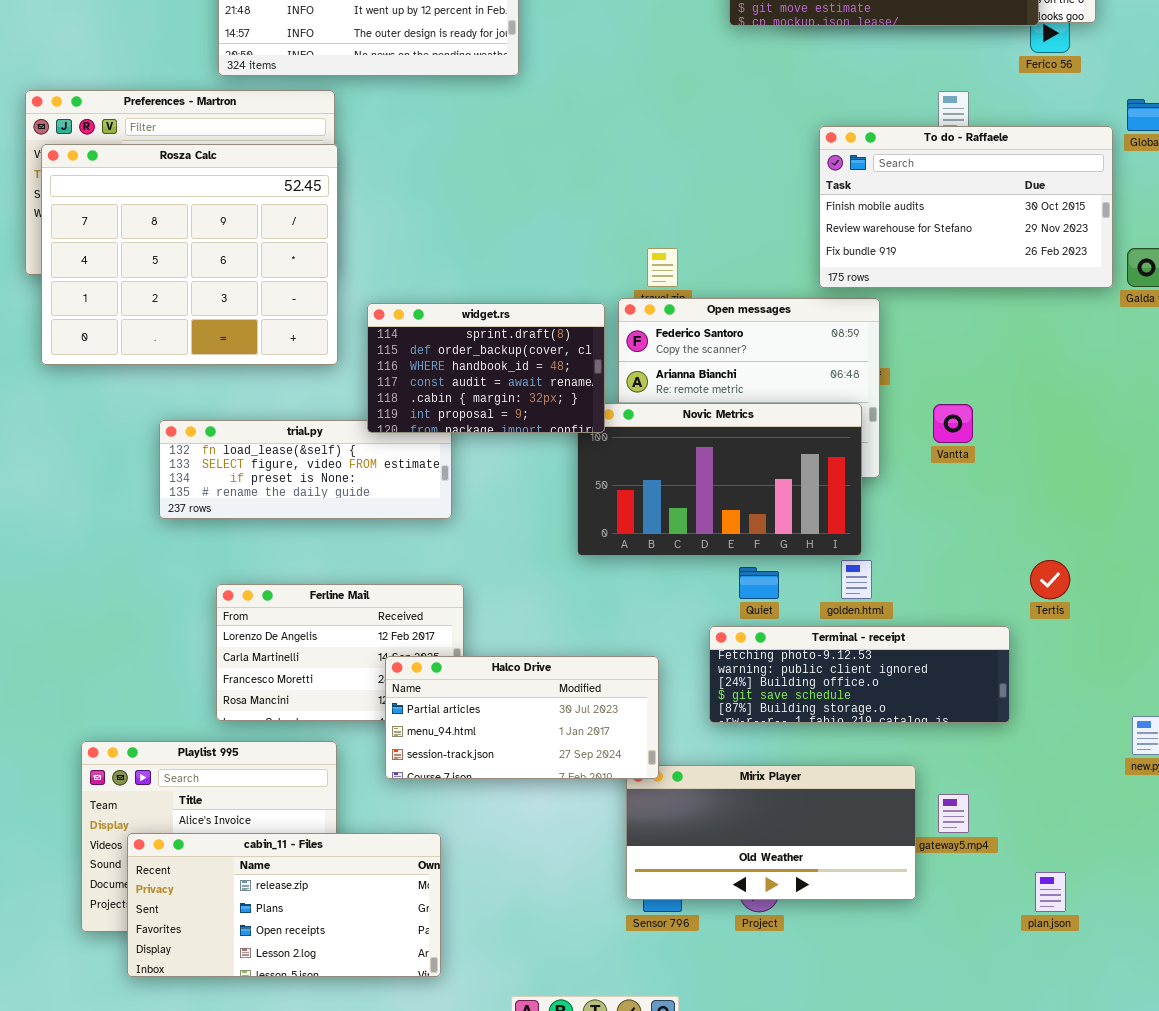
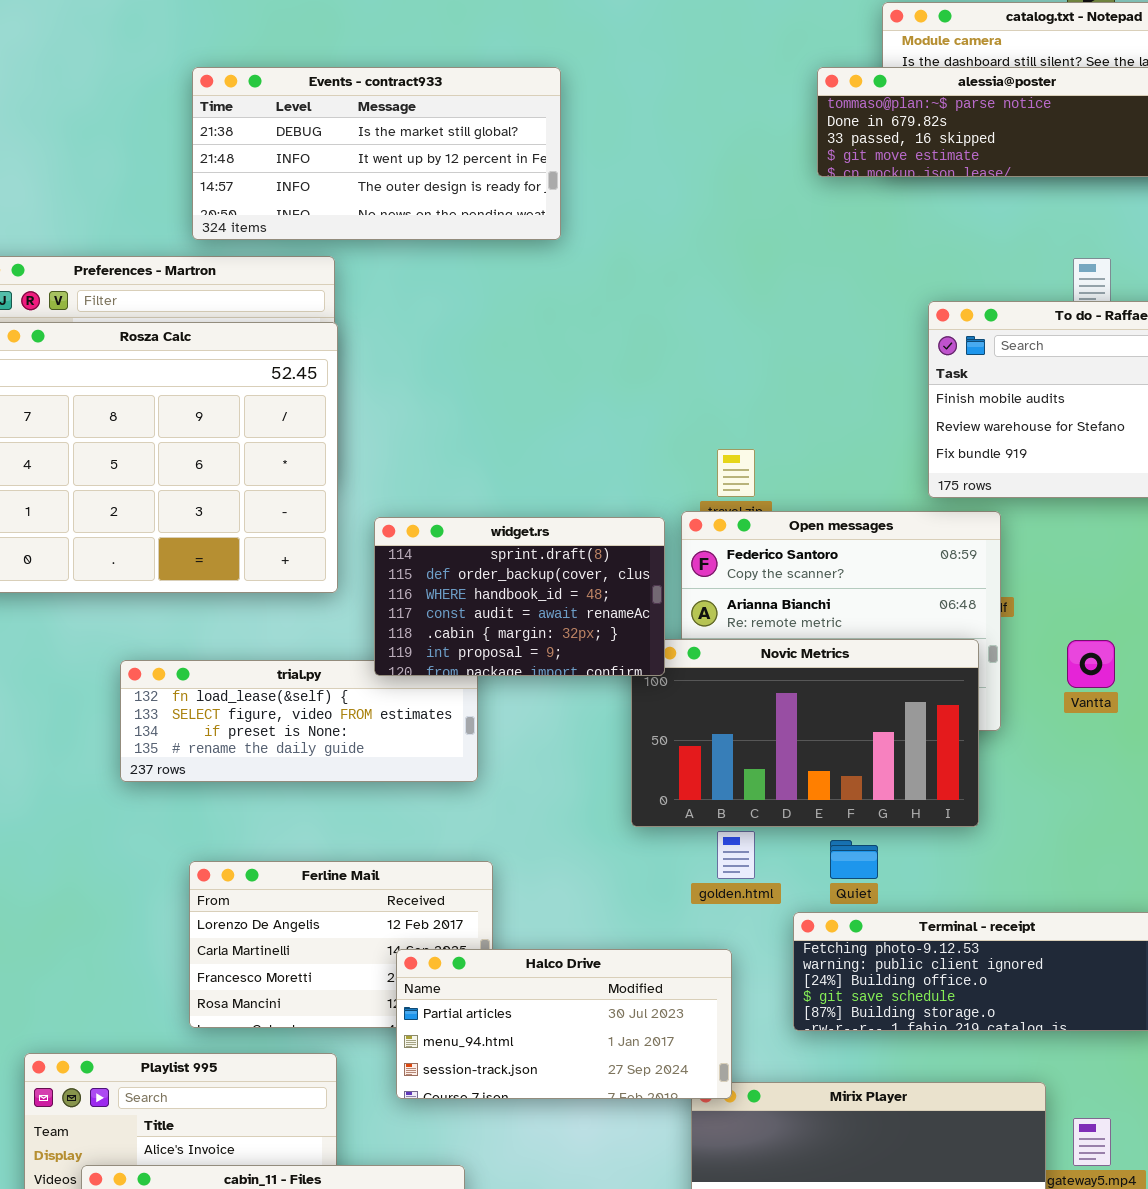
golden.html: [841,560,872,599] -> [717,831,755,879], moved

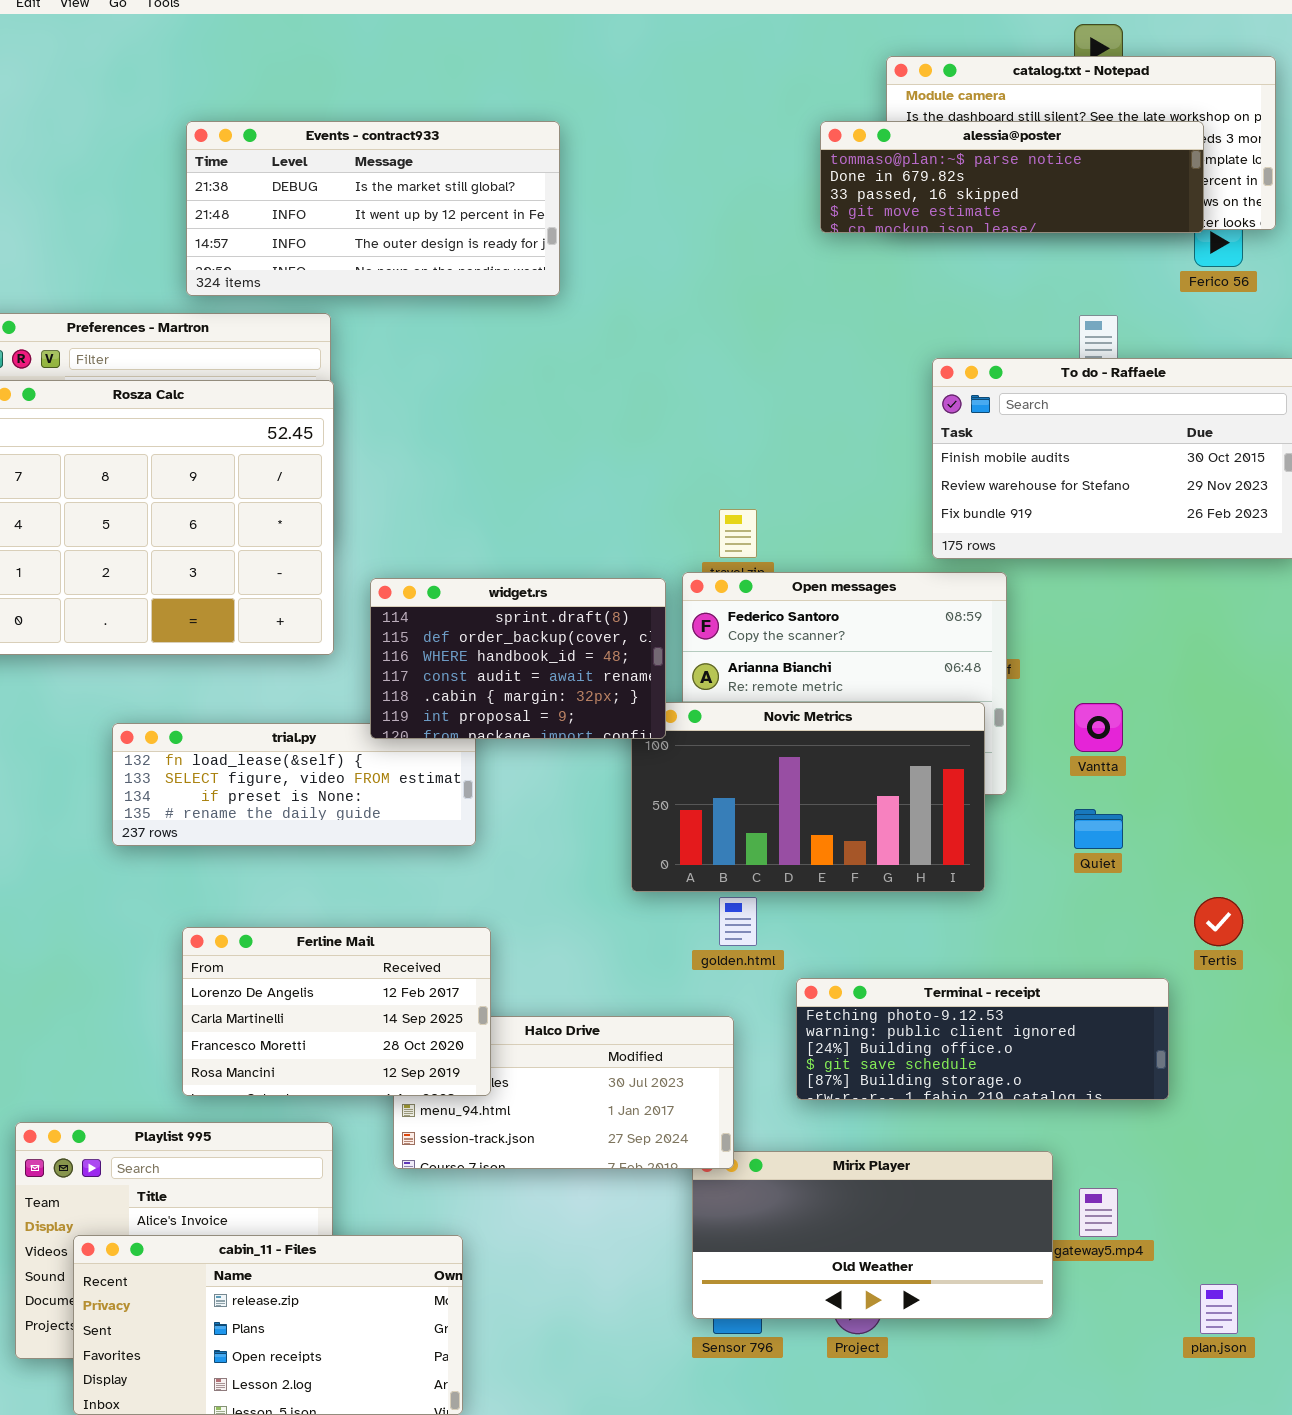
Quiet: [830,840,878,879] -> [1074,809,1123,849], moved
Ferline Mail: [189,861,493,1028] -> [182,927,491,1096], raised

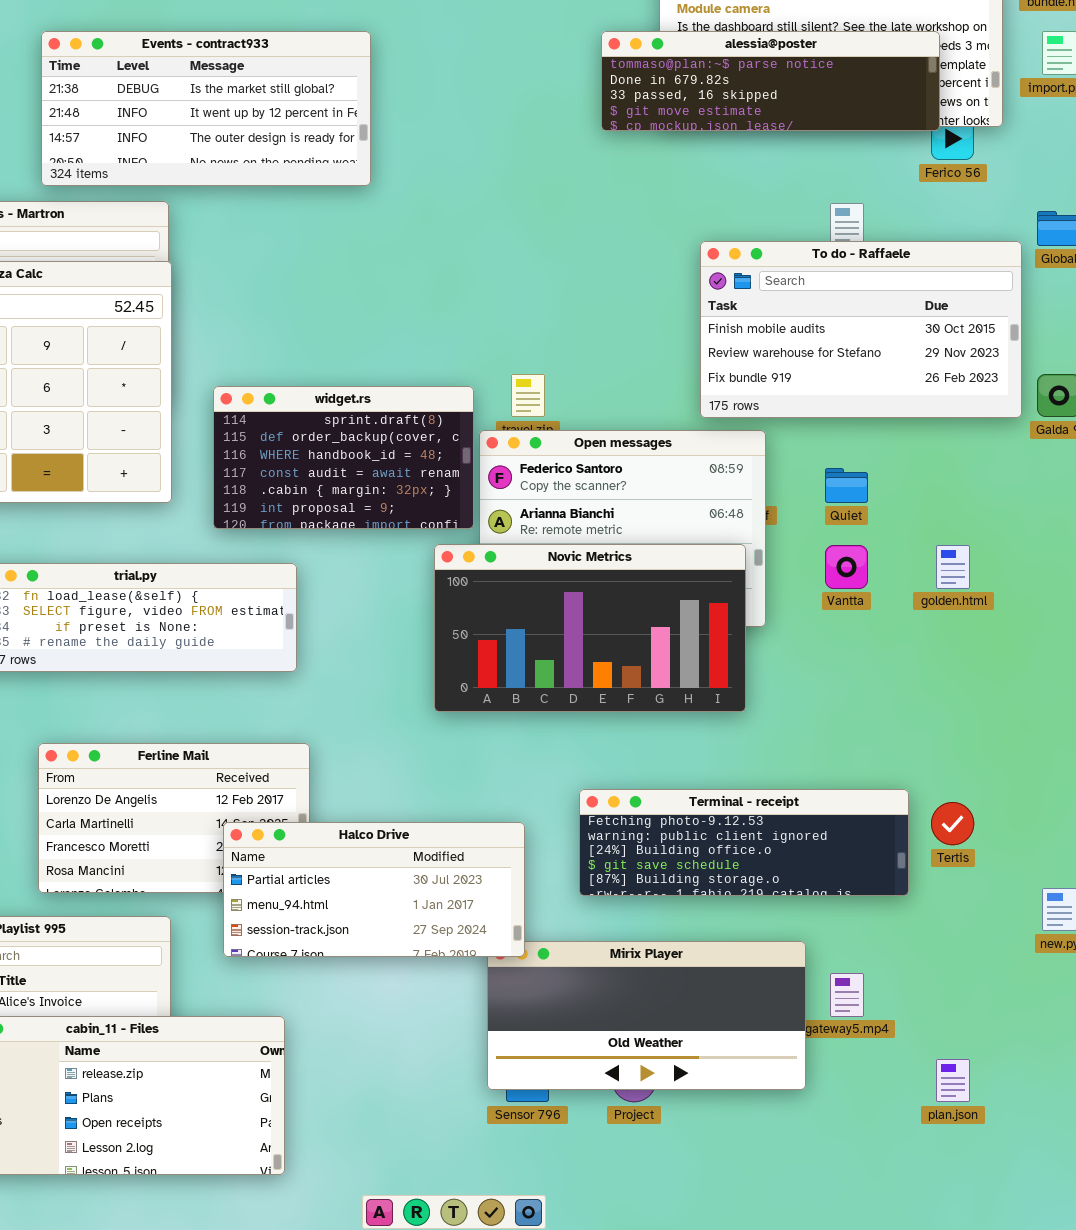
widget.rs: [370,578,666,739] -> [213,386,474,529], moved
Quiet: [1074,809,1123,849] -> [825,468,868,503], moved
golden.html: [719,897,757,946] -> [936,545,970,589], moved
Tertis: [1194,897,1243,946] -> [931,802,974,845], moved
Halco Drive: [393,1016,734,1169] -> [223,822,525,957], raised

